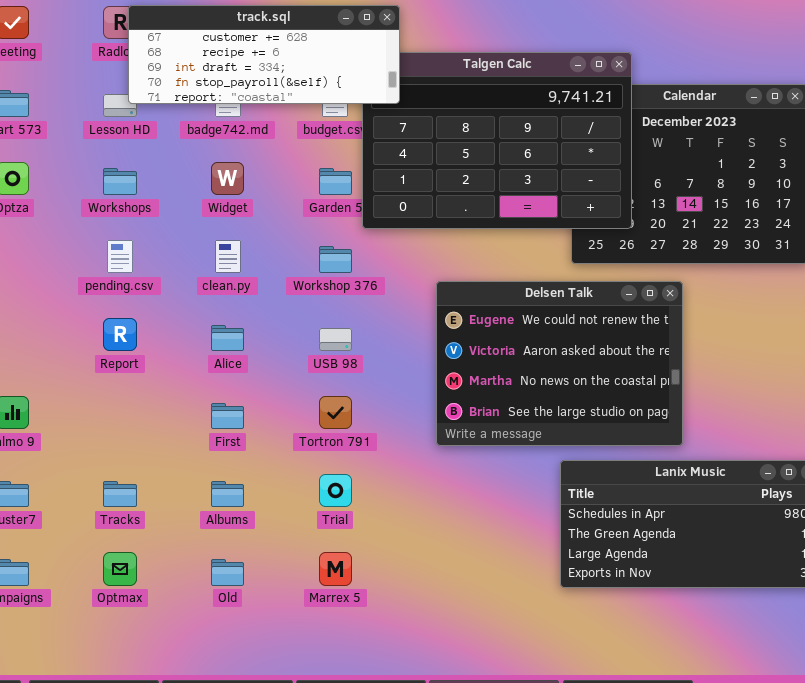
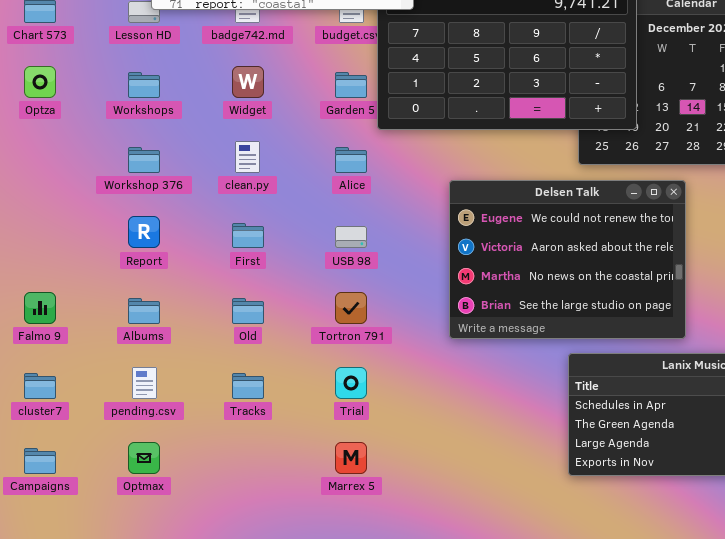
pending.csv: [107,240,133,273] -> [132,367,157,399], moved
Workshop 376: [319,246,352,273] -> [128,147,160,173], moved
Alice: [211,325,244,351] -> [335,147,367,173], moved
First: [211,403,244,429] -> [232,223,264,248], moved
Tracks: [103,481,137,507] -> [232,373,264,399], moved
Albums: [211,481,244,507] -> [128,298,160,324], moved
Old: [211,559,244,586] -> [232,298,264,324], moved

